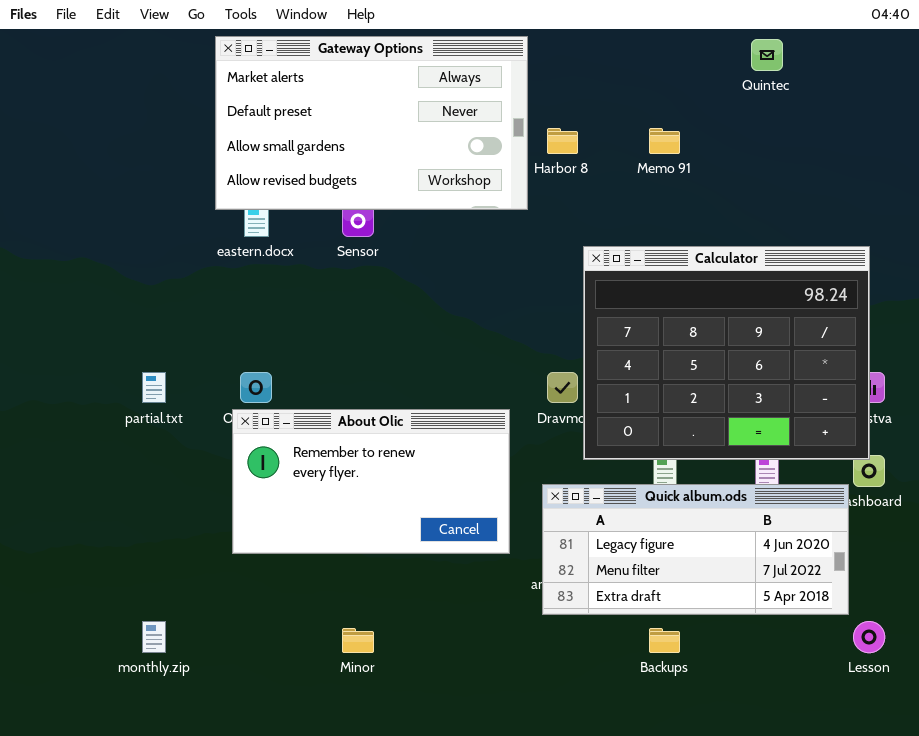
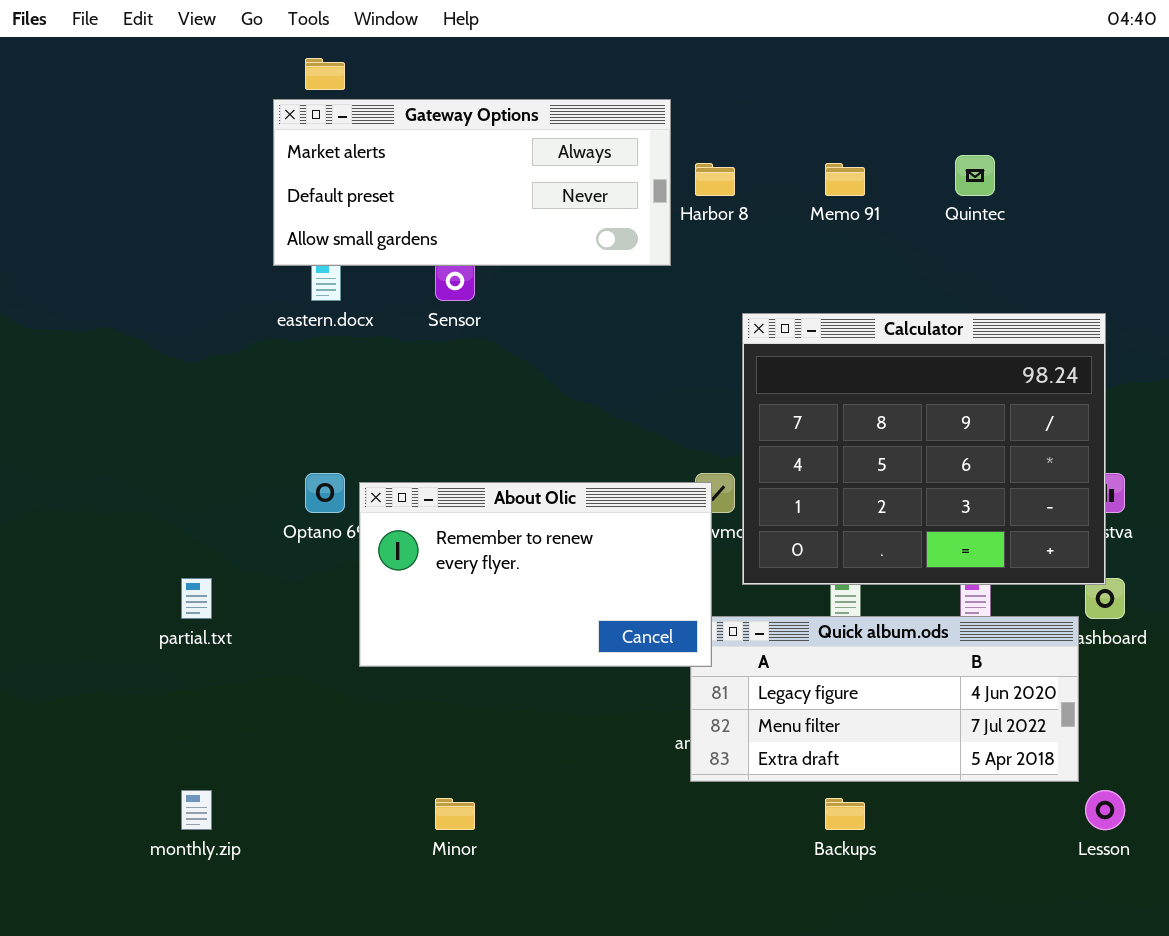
Gateway Options: [215,36,528,210] -> [273,99,671,266], resized
Quintec: [751,39,783,71] -> [955,155,995,196], moved
partial.txt: [142,372,166,403] -> [181,578,212,619], moved
About Olic: [232,409,510,554] -> [359,482,712,667], moved

